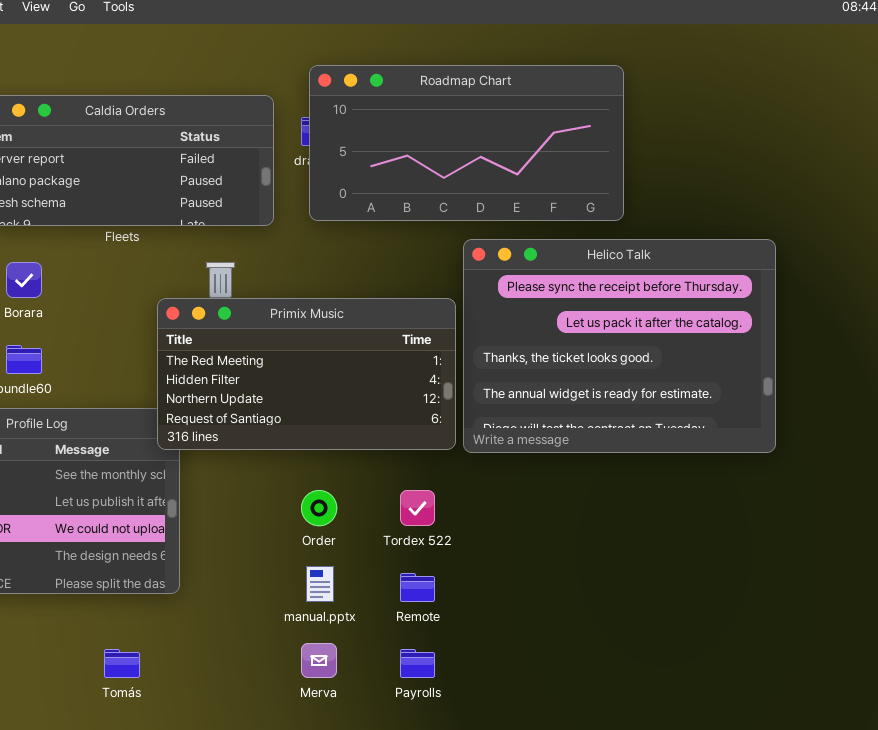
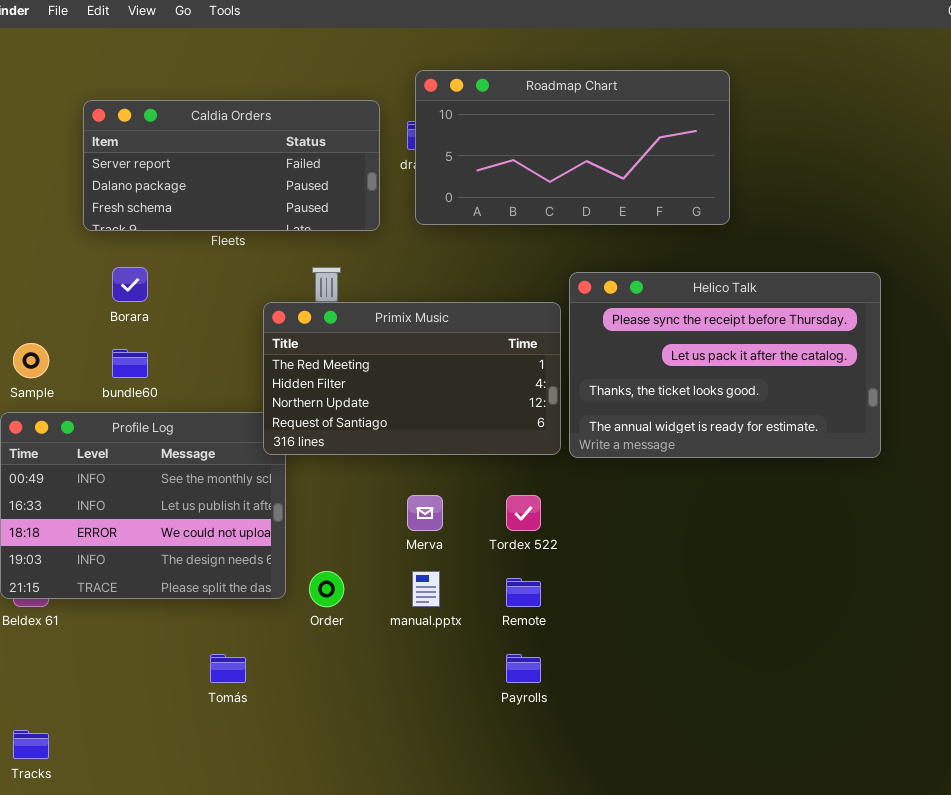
Helico Talk: [463,239,776,453] -> [569,272,881,458], resized
Order: [301,490,337,526] -> [309,571,344,607], moved
Merva: [301,643,337,678] -> [407,495,443,531], moved

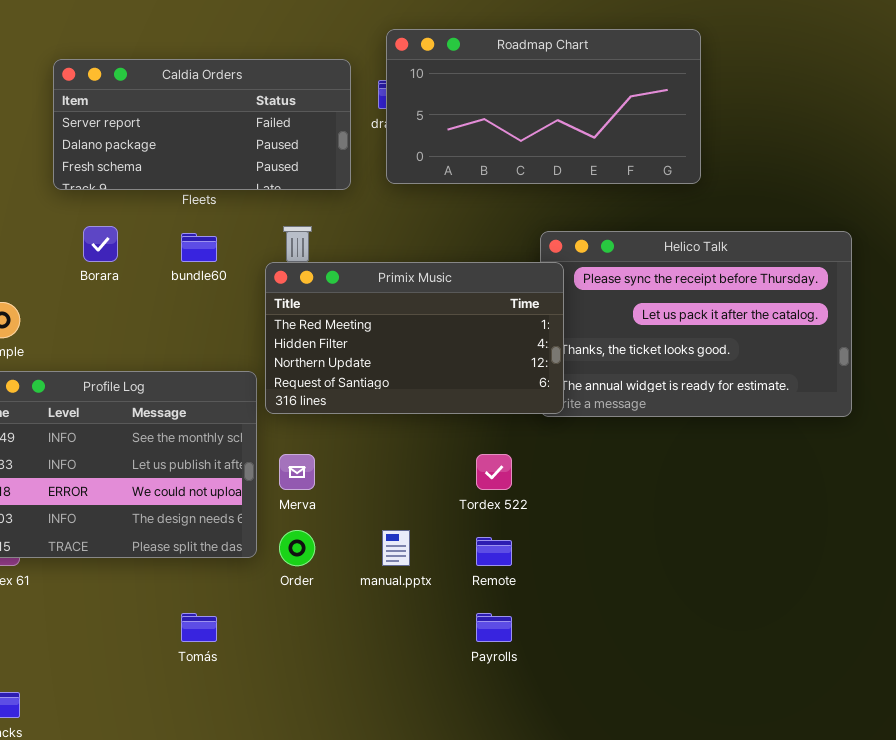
Primix Music: [263,302,561,455] -> [265,262,564,414], moved
bundle60: [112,349,148,378] -> [181,233,217,262], moved
Merva: [407,495,443,531] -> [279,454,315,490], moved

